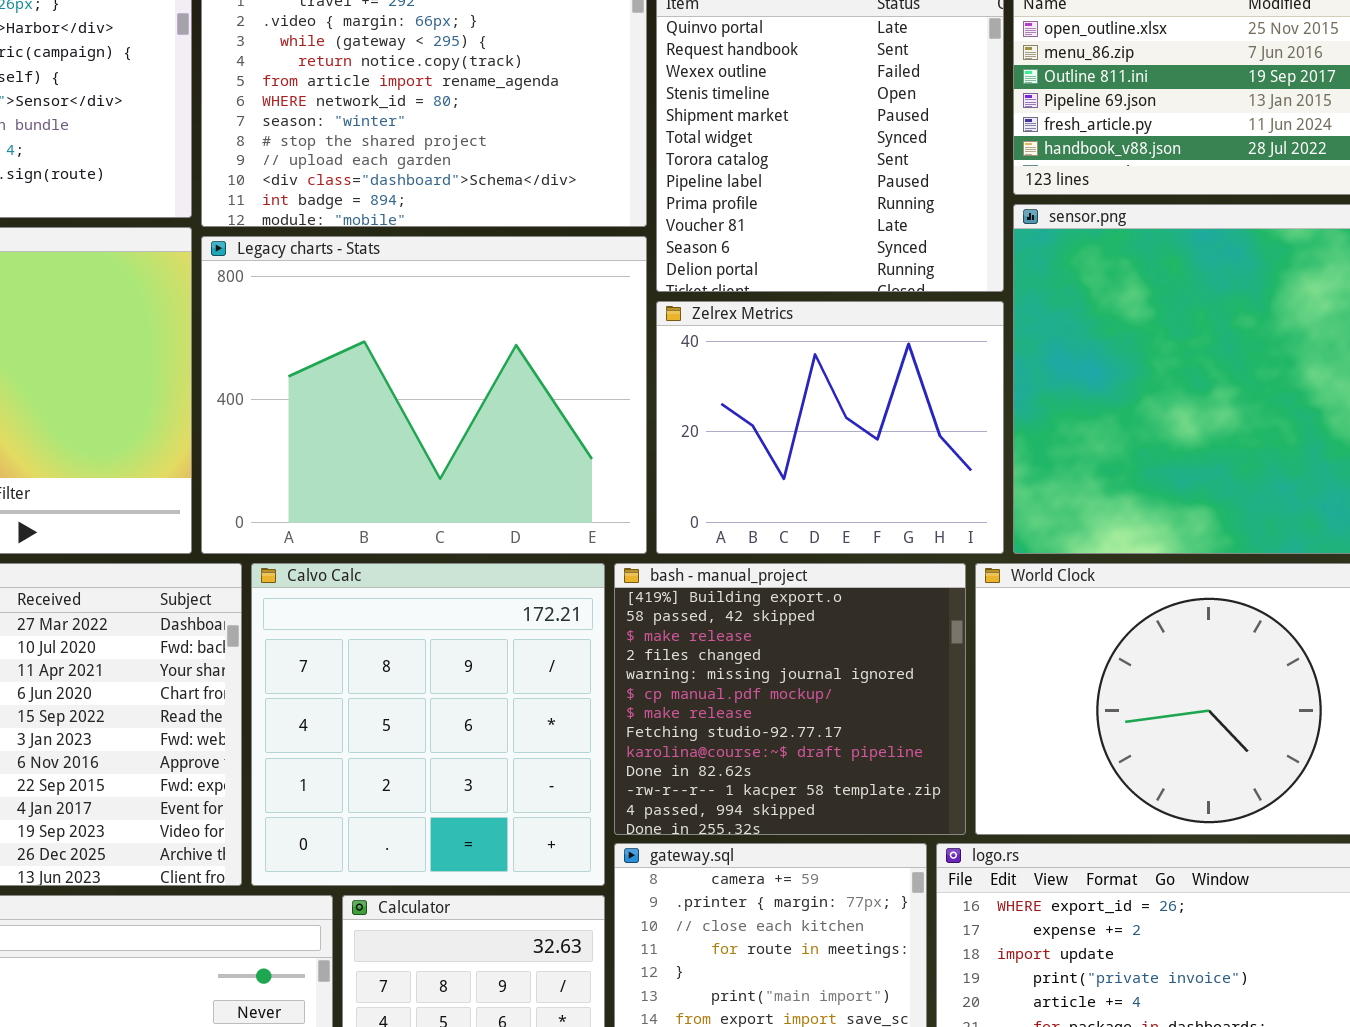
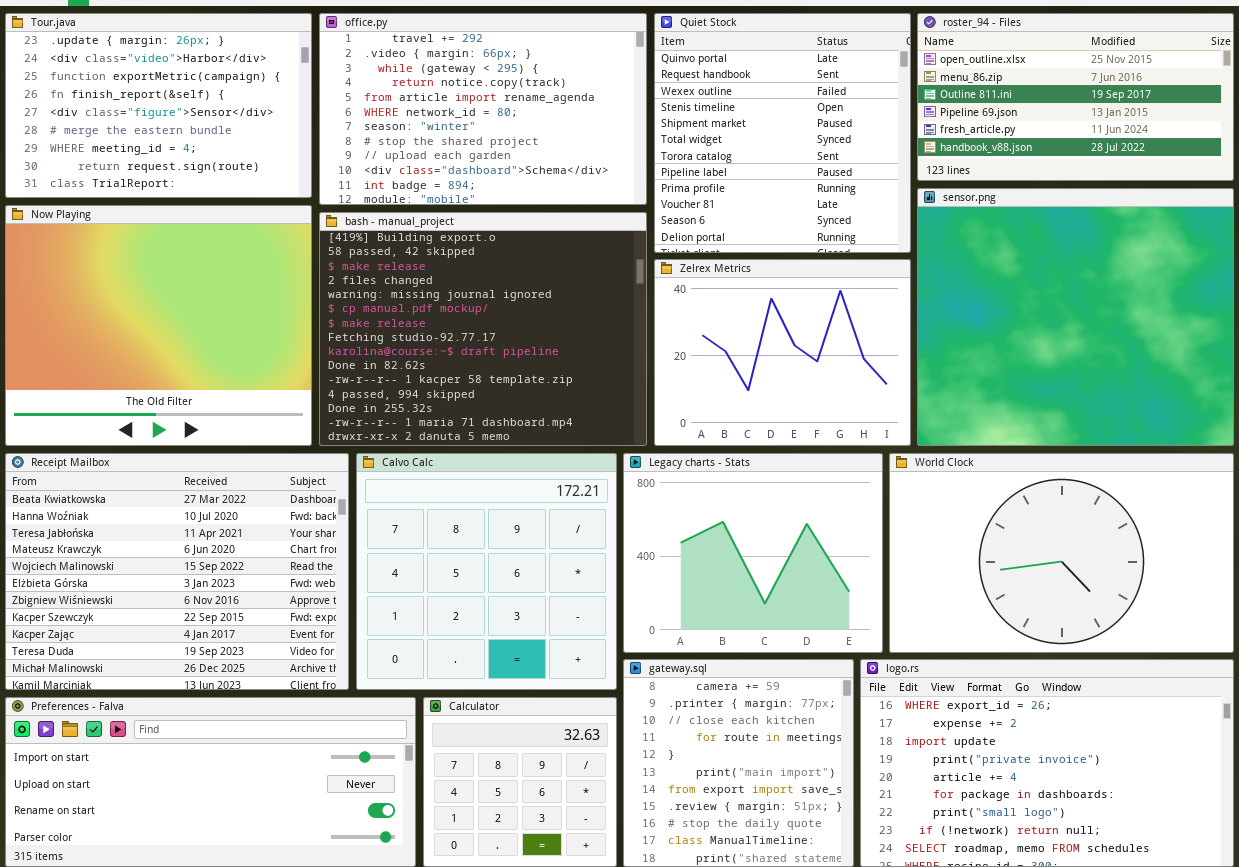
Legacy charts - Stats: [201,236,647,554] -> [623,453,883,653], moved, resized
bash - manual_project: [614,563,966,835] -> [319,212,647,446], moved, resized

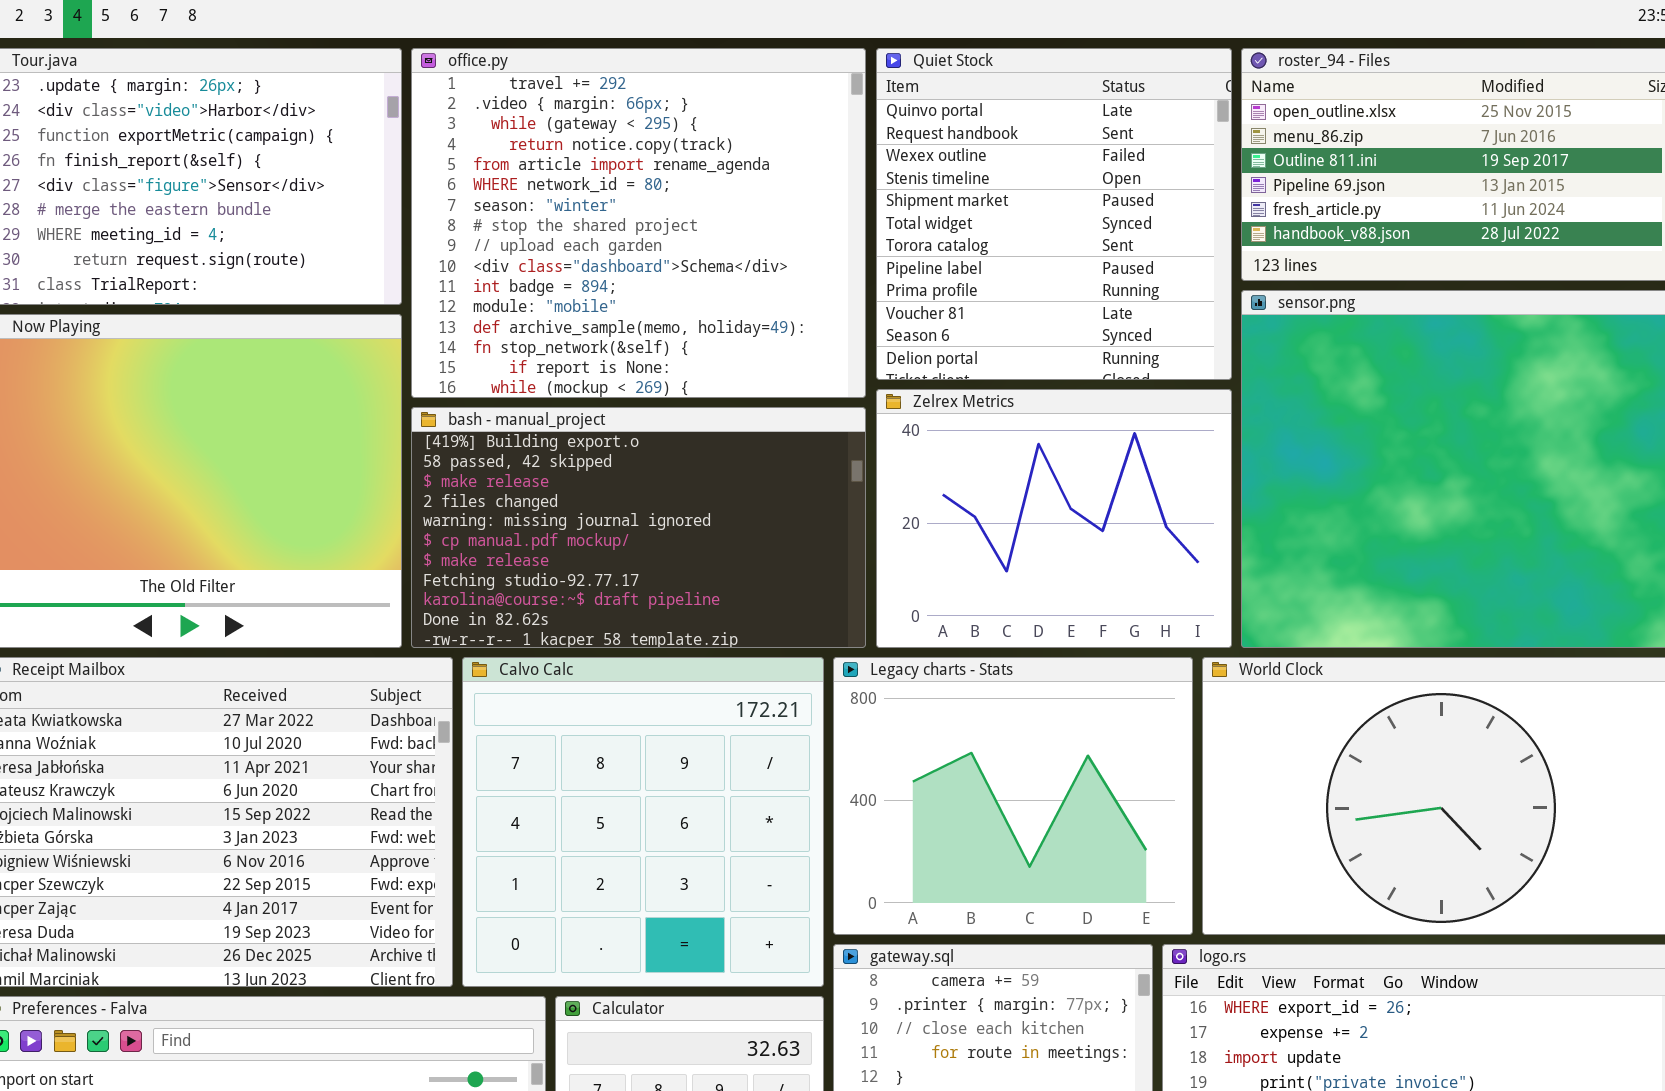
office.py: [319,13,647,205] -> [411,48,866,398], resized
bash - manual_project: [319,212,647,446] -> [411,407,866,648], resized

